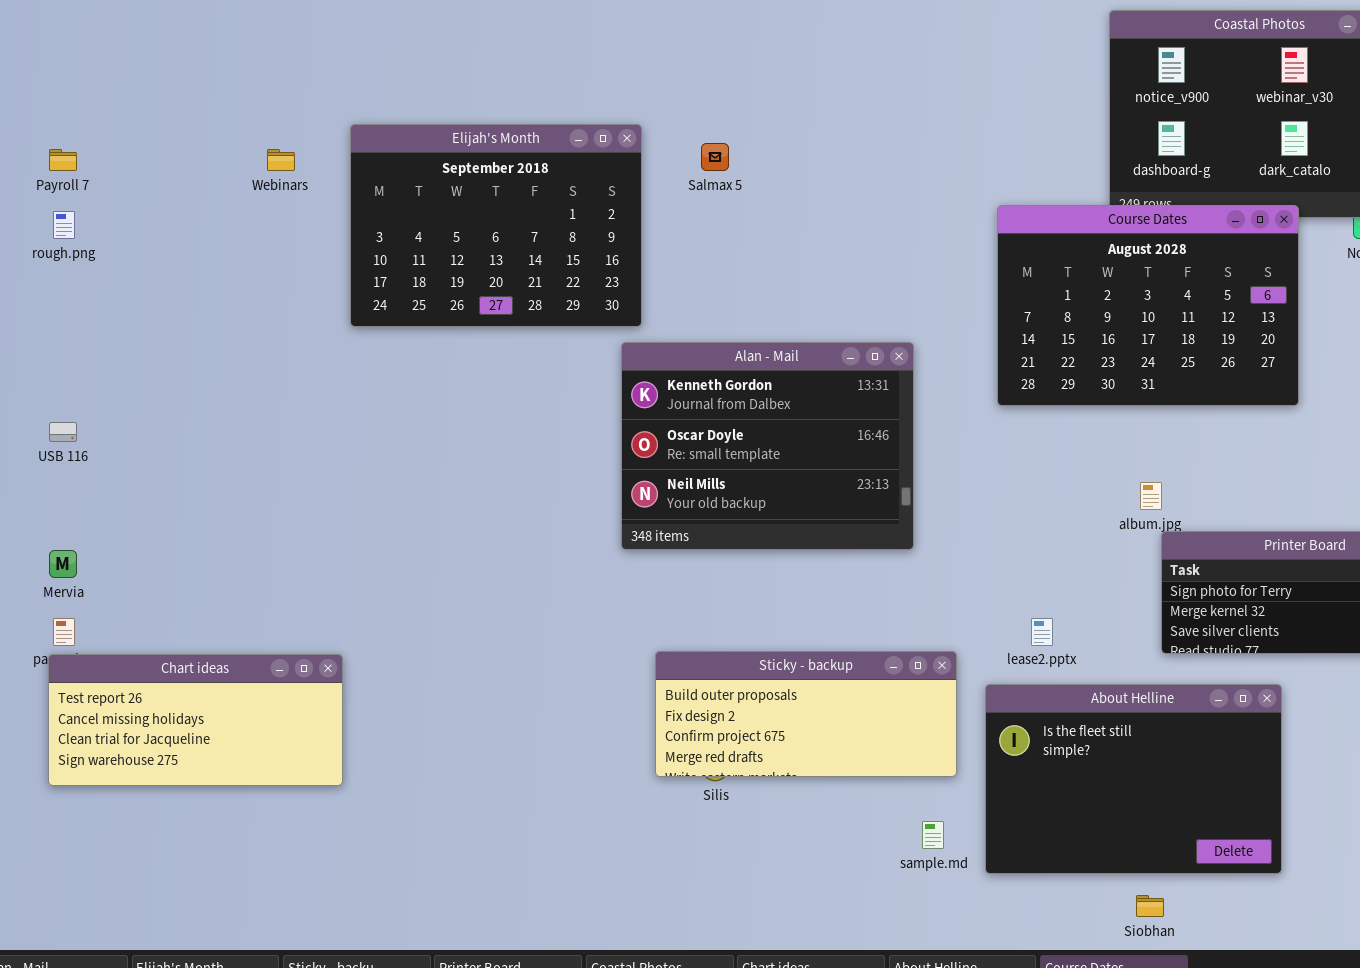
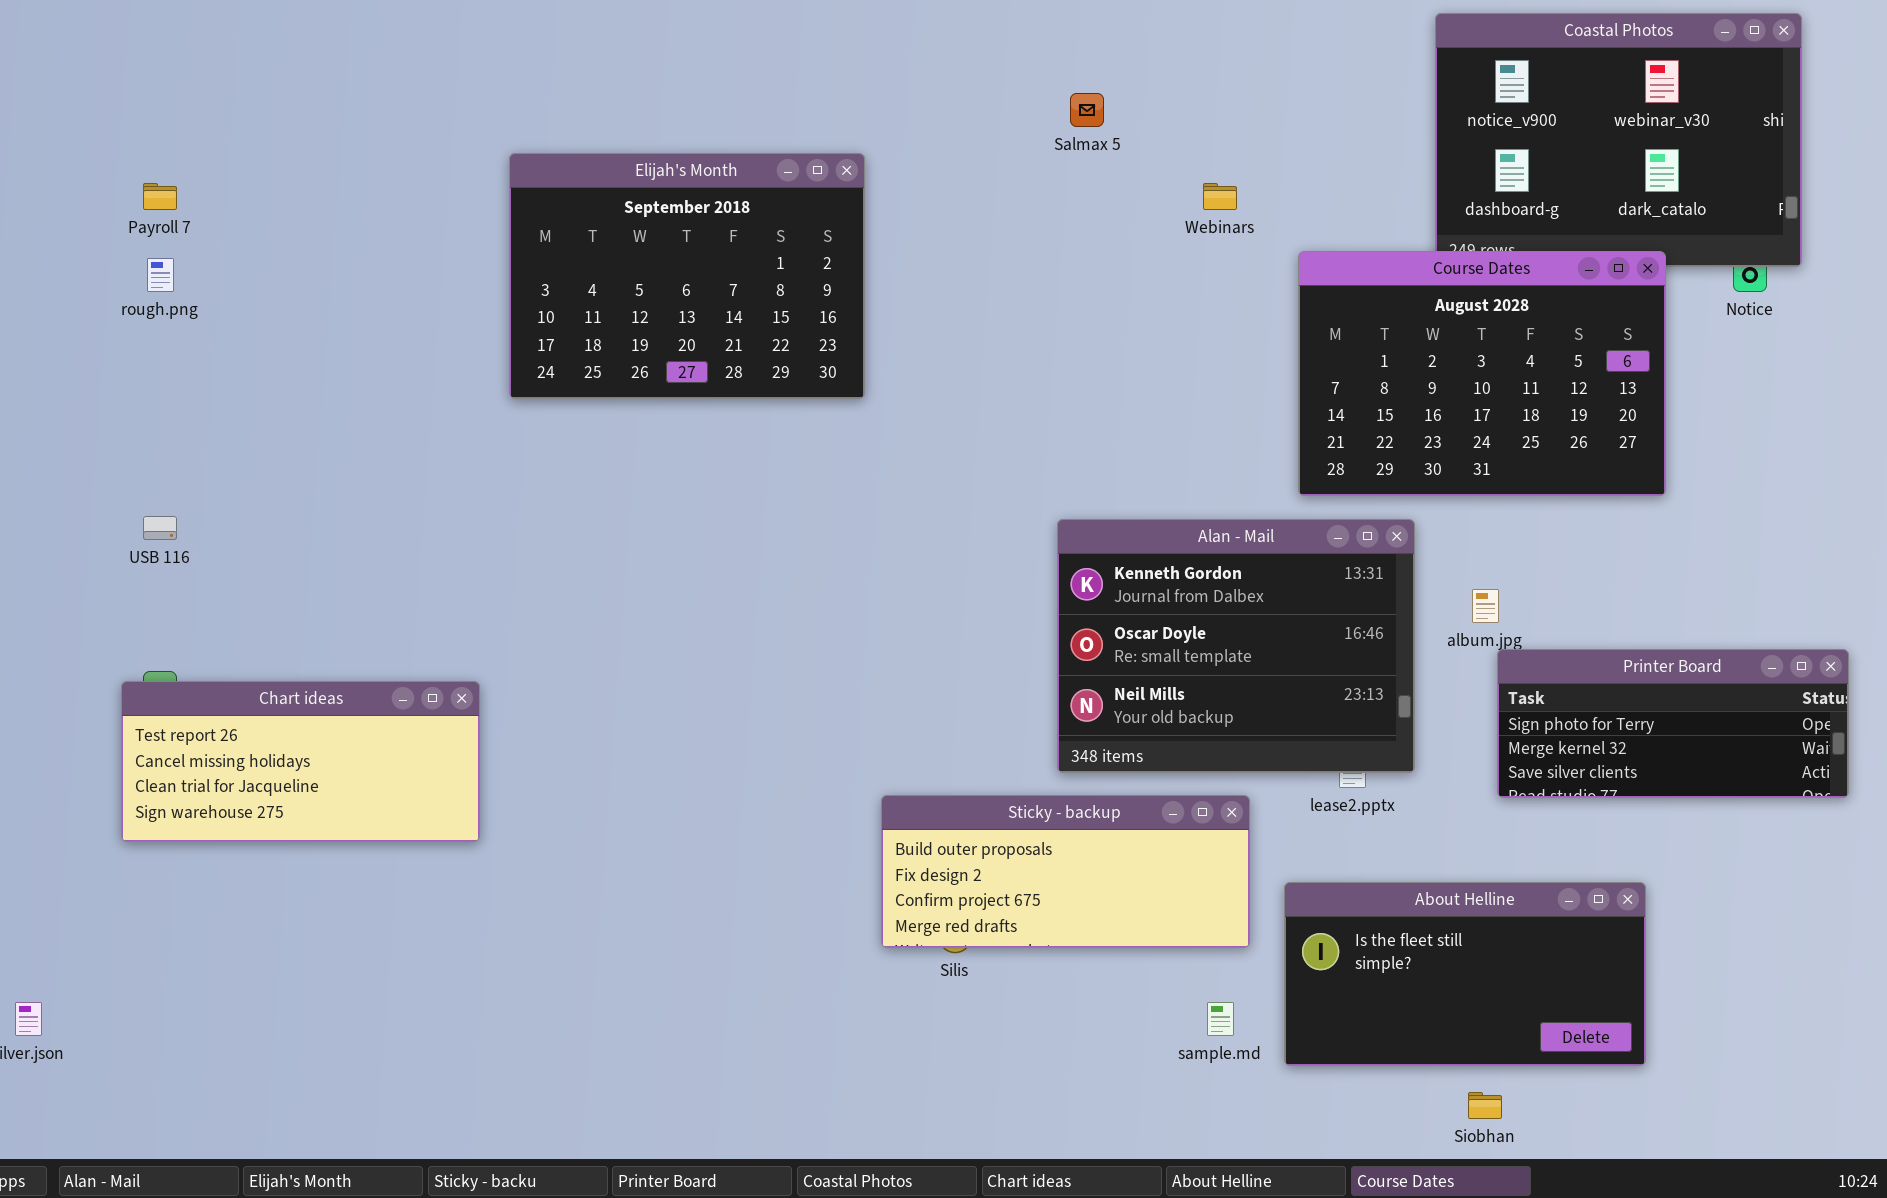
Salmax 5: [701,143,729,171] -> [1070,93,1104,127], moved
Webinars: [267,149,295,171] -> [1203,183,1237,210], moved
Alan - Mail: [621,342,914,550] -> [1057,519,1415,773], moved
Chart ideas: [48,654,343,786] -> [121,681,480,842], moved
About Helline: [985,684,1282,874] -> [1284,882,1646,1066], resized

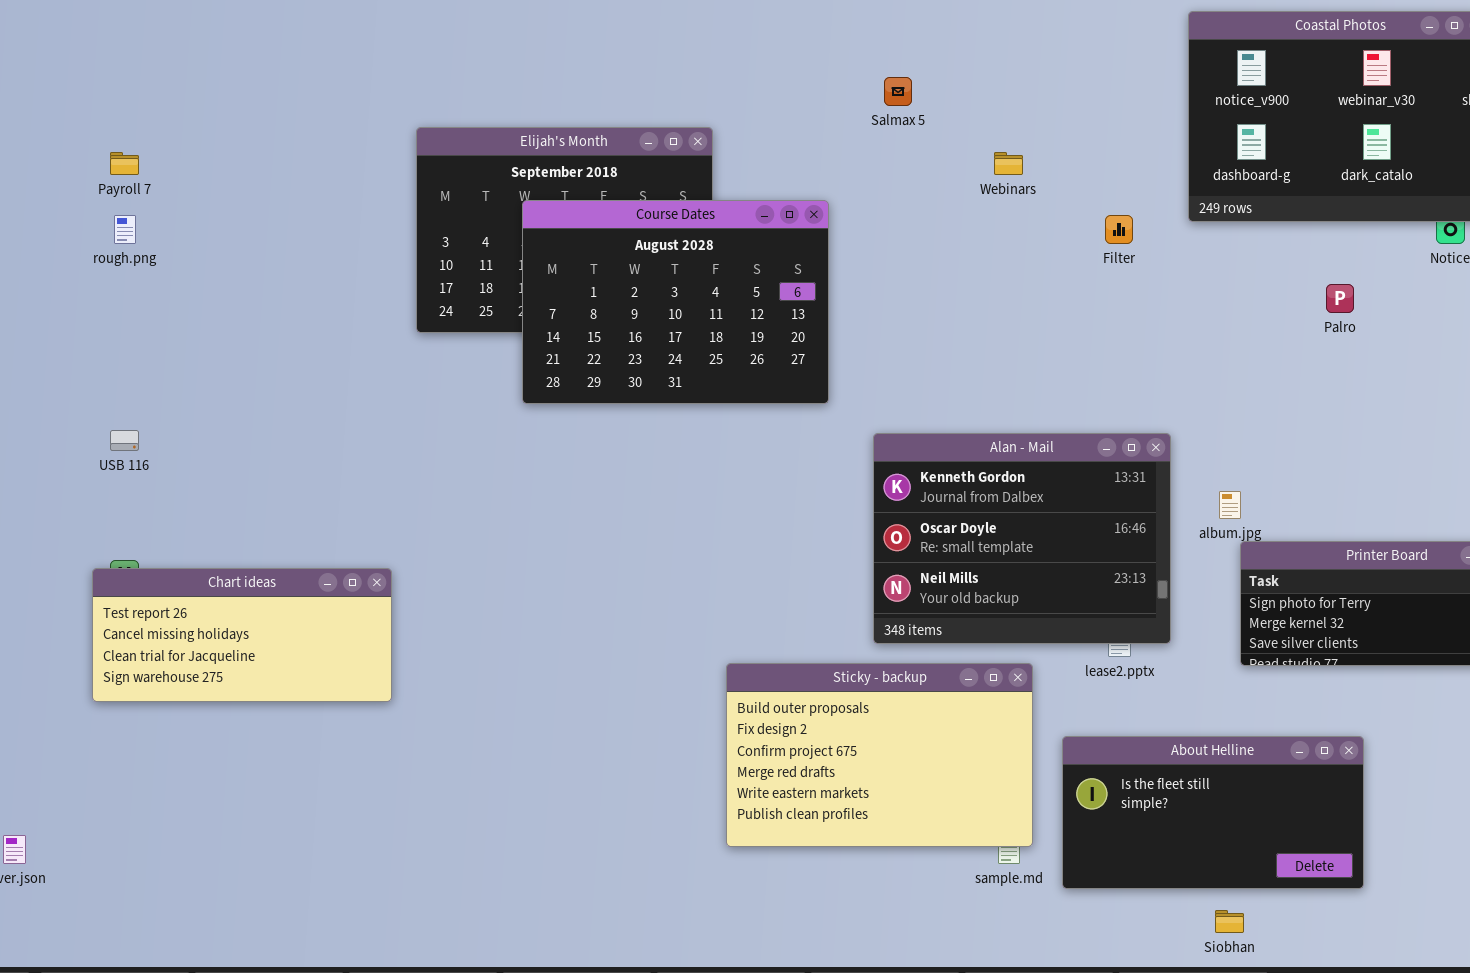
Course Dates: [1298,251,1666,496] -> [522,200,829,404], moved
Sticky - backup: [881,795,1250,948] -> [726,663,1033,847], resized

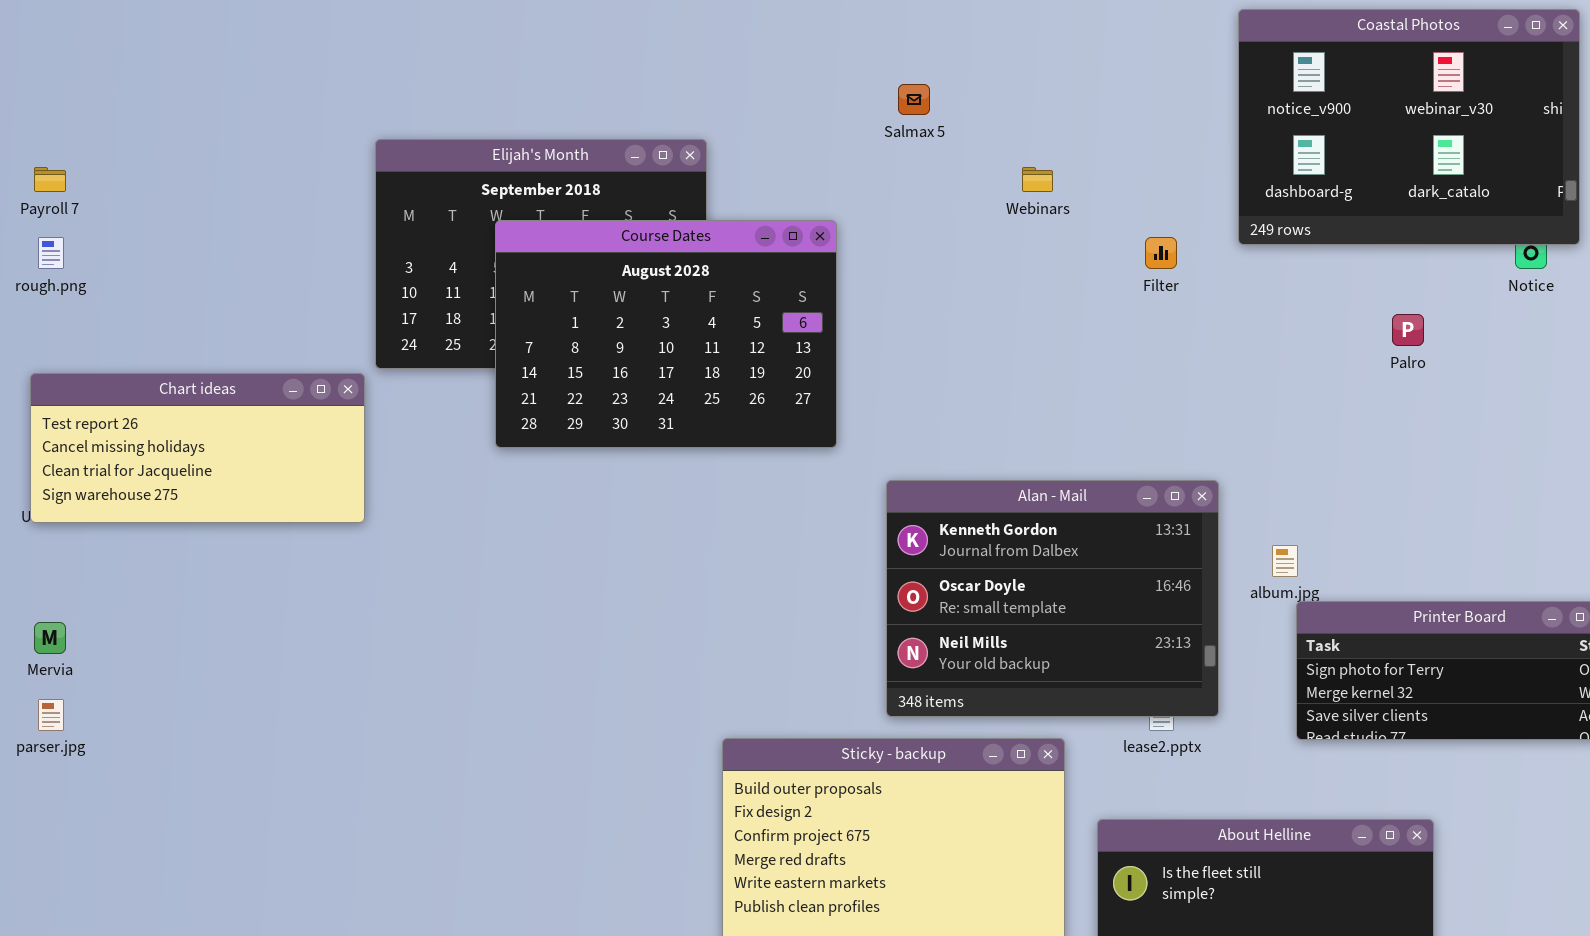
Chart ideas: [92,568,392,702] -> [30,373,365,523], moved

